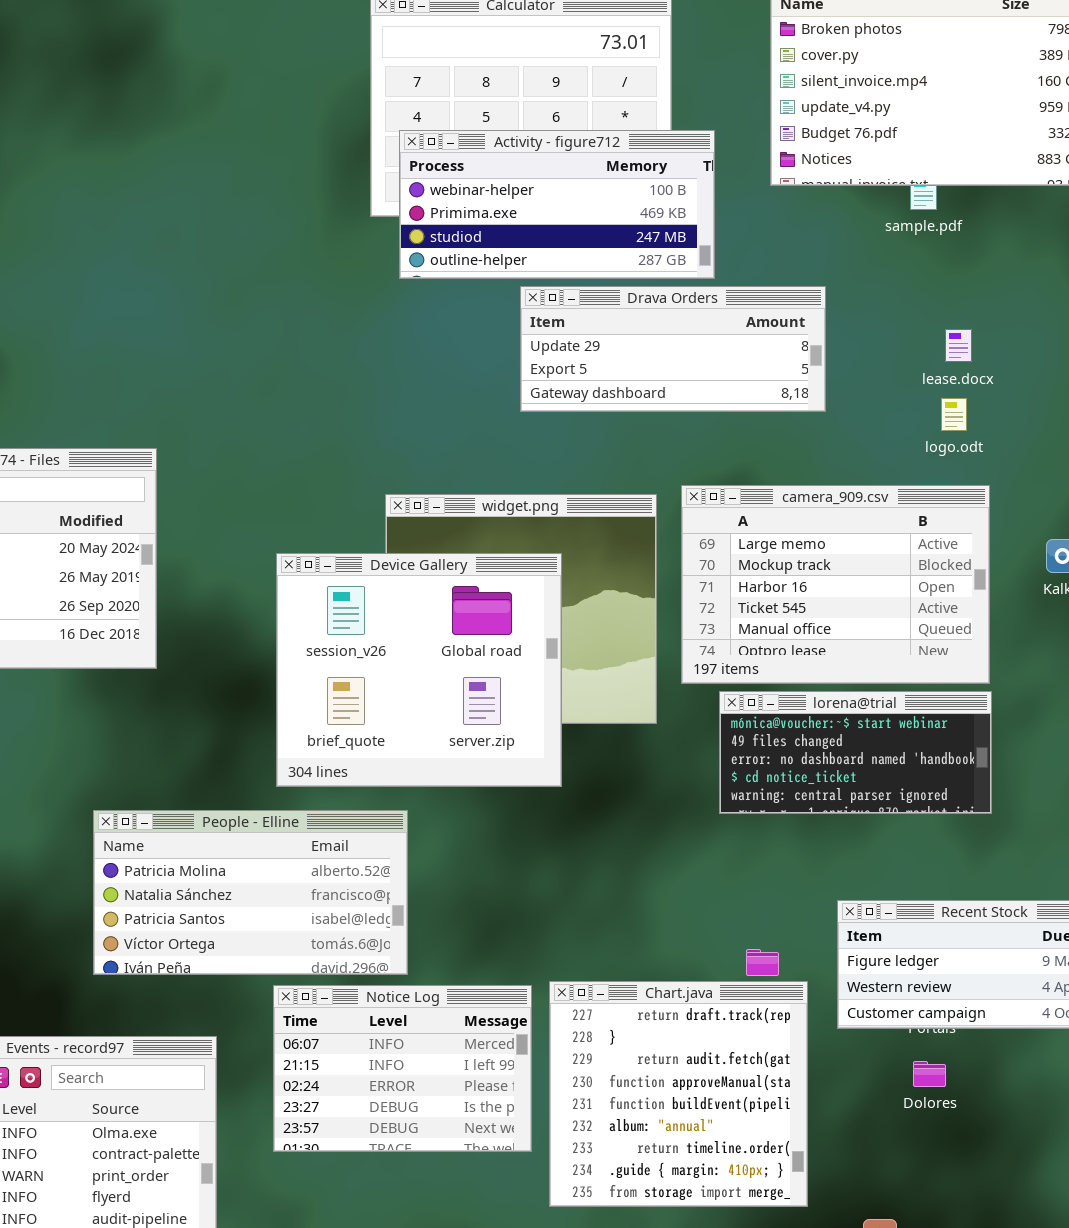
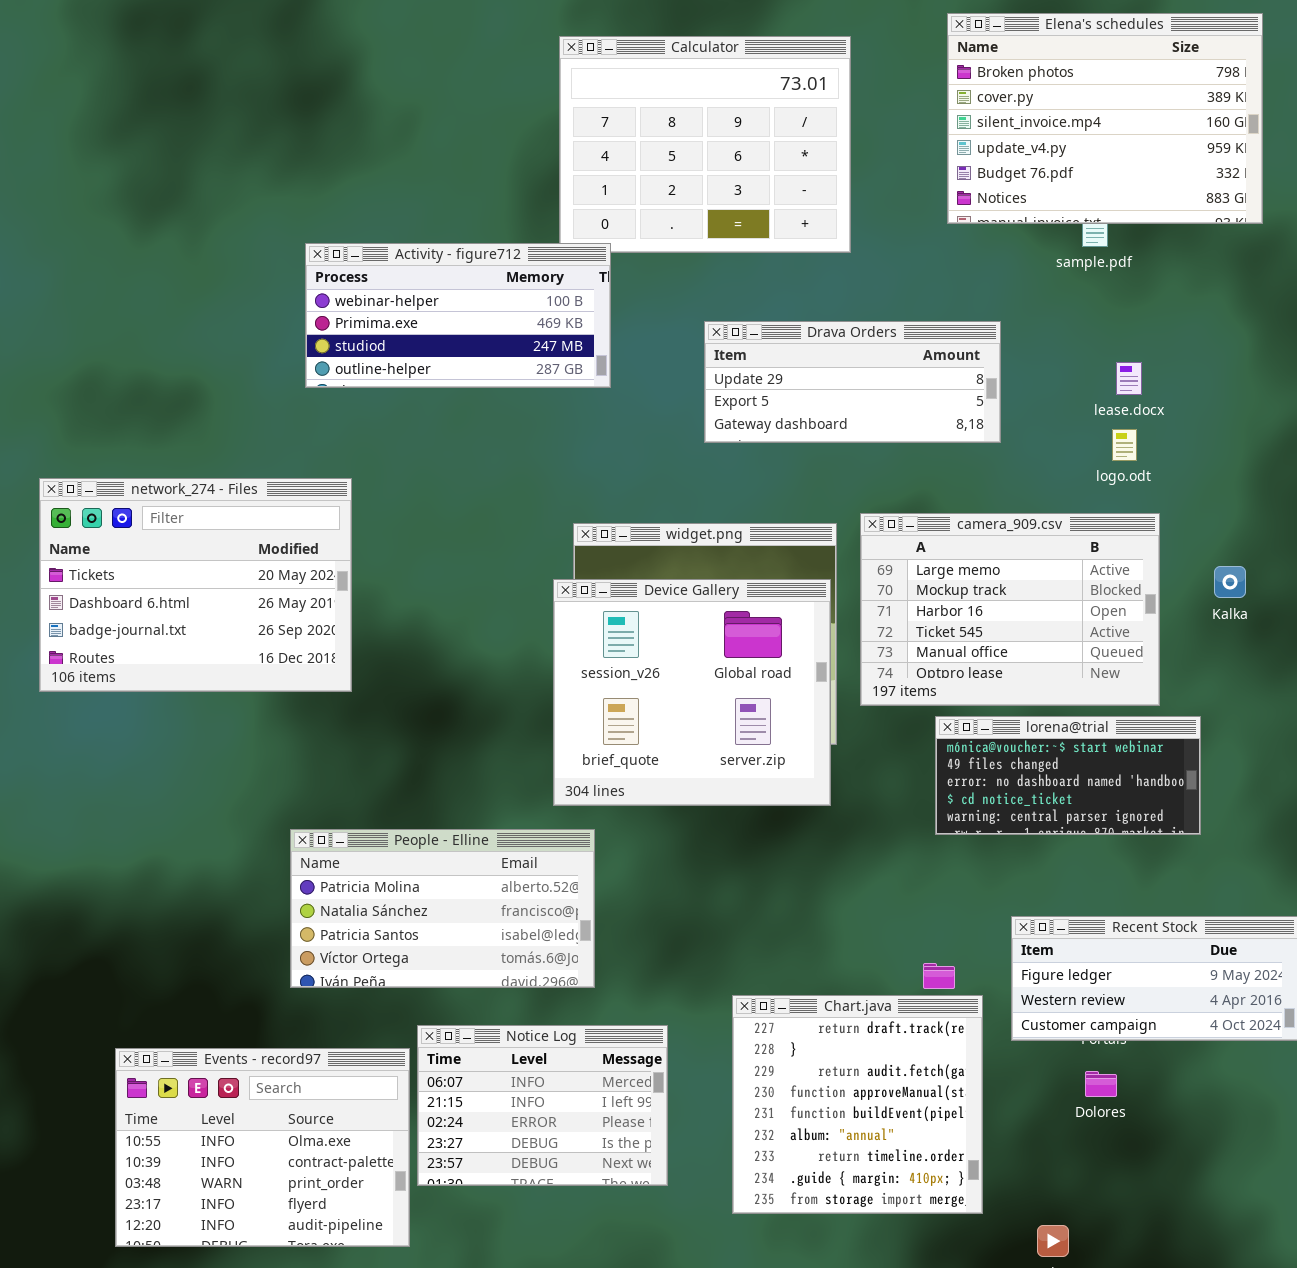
Activity - figure712: [399,130,715,279] -> [305,243,611,388], moved
Device Gallery: [276,553,562,787] -> [553,579,831,806], moved
lorena@trial: [719,691,992,814] -> [935,716,1201,835], moved
Notice Log: [273,985,532,1152] -> [417,1025,668,1186], moved

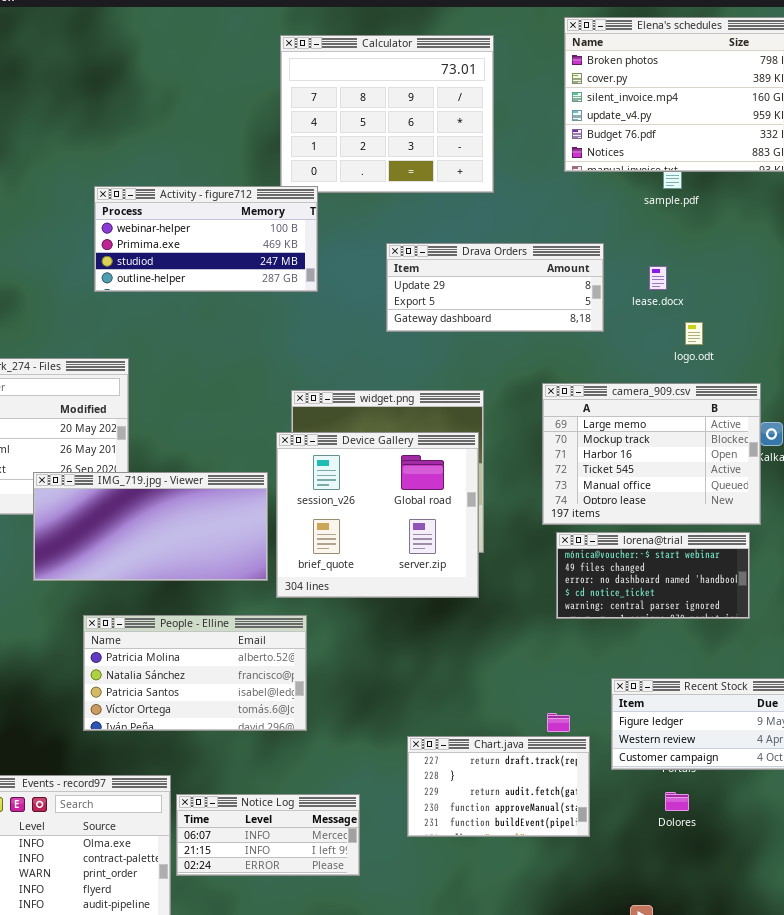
lease.docx: [1116,362,1142,395] -> [649,266,667,290], moved
camera_909.csv: [860,513,1160,706] -> [542,383,761,525], moved
IMG_719.jpg - Viewer: none -> [33,472,268,581], opened
Chart.java: [732,995,983,1214] -> [407,736,590,837], resized
Notice Log: [417,1025,668,1186] -> [176,794,360,876], resized

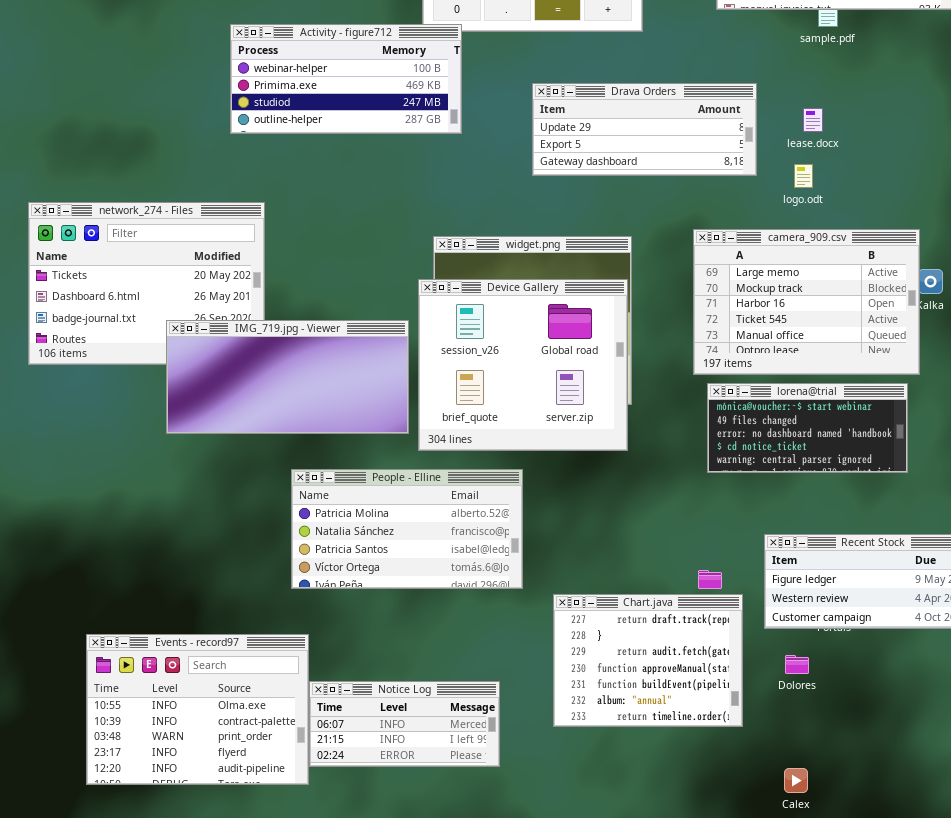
logo.odt: [685,322,703,345] -> [794,164,813,188], moved
People - Elline: [83,615,307,731] -> [291,469,523,589], moved
Chart.java: [407,736,590,837] -> [553,594,743,727], resized
Dolores: [665,792,689,811] -> [785,655,809,674], moved
Notice Log: [176,794,360,876] -> [309,681,500,767], moved

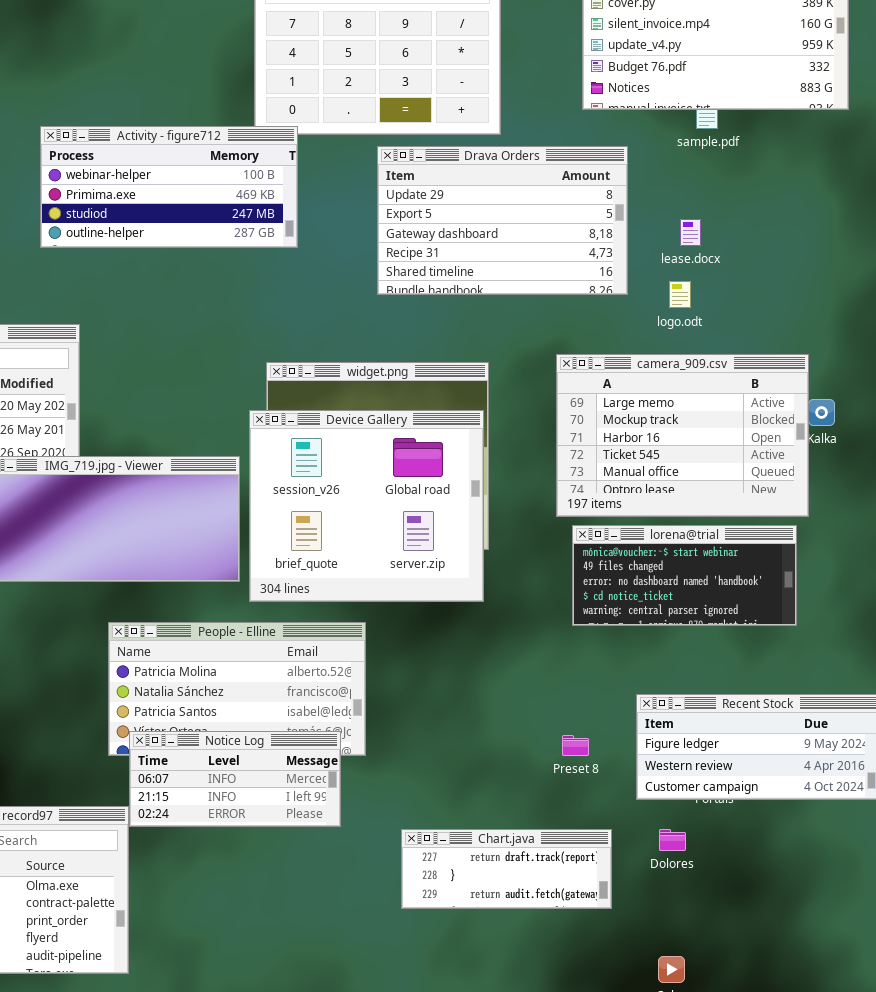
Drava Orders: [532,83,757,176] -> [377,146,628,295], resized
Chart.java: [553,594,743,727] -> [401,829,612,909], resized
Notice Log: [309,681,500,767] -> [129,731,341,827], moved

